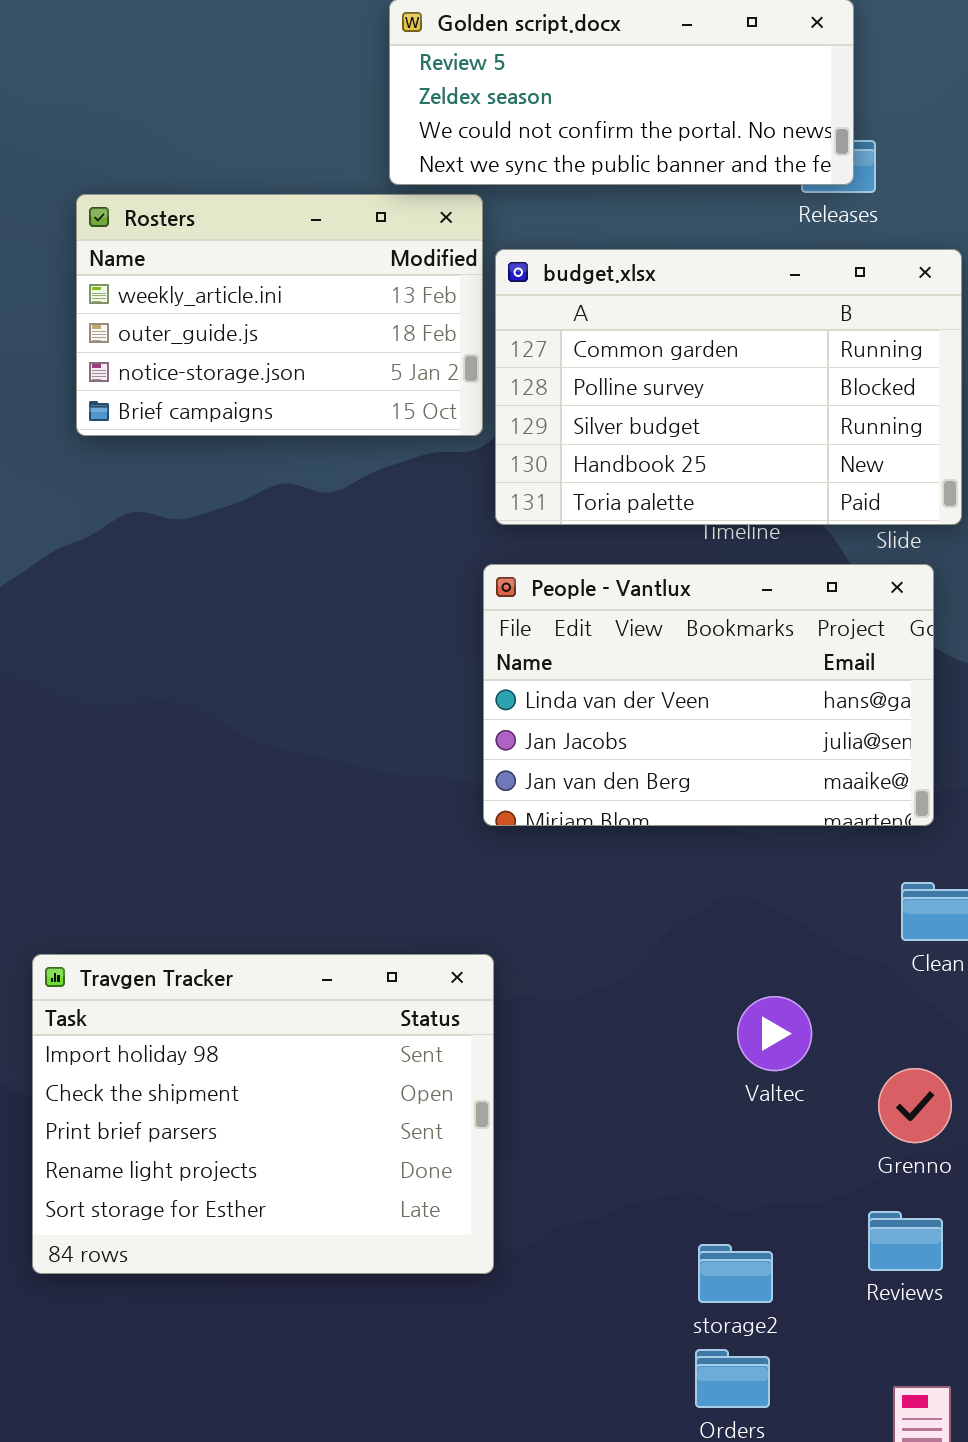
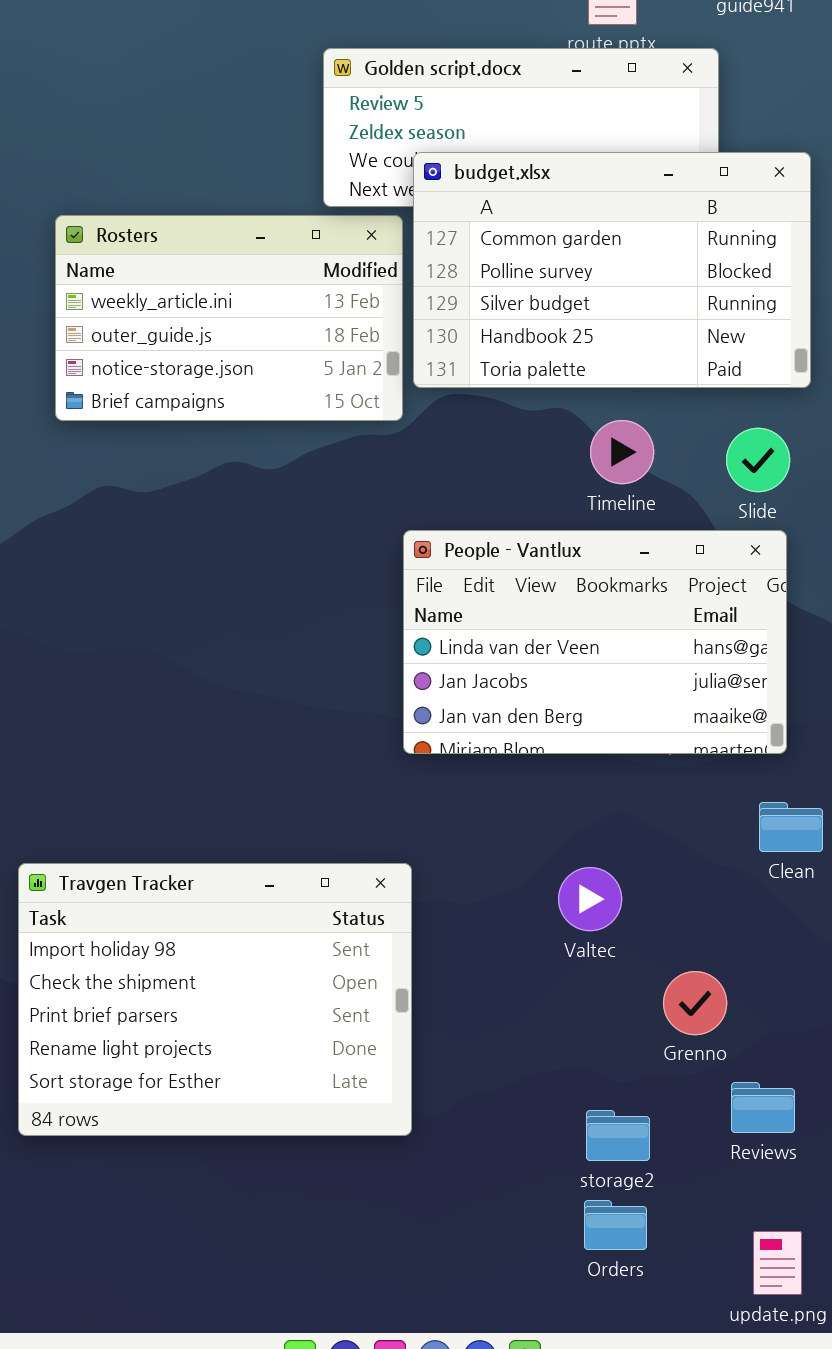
budget.xlsx: [495,249,962,525] -> [413,152,811,388], moved
Valtec: [737,996,812,1071] -> [558,867,622,931], moved
Grenno: [878,1068,952,1143] -> [663,971,727,1035], moved

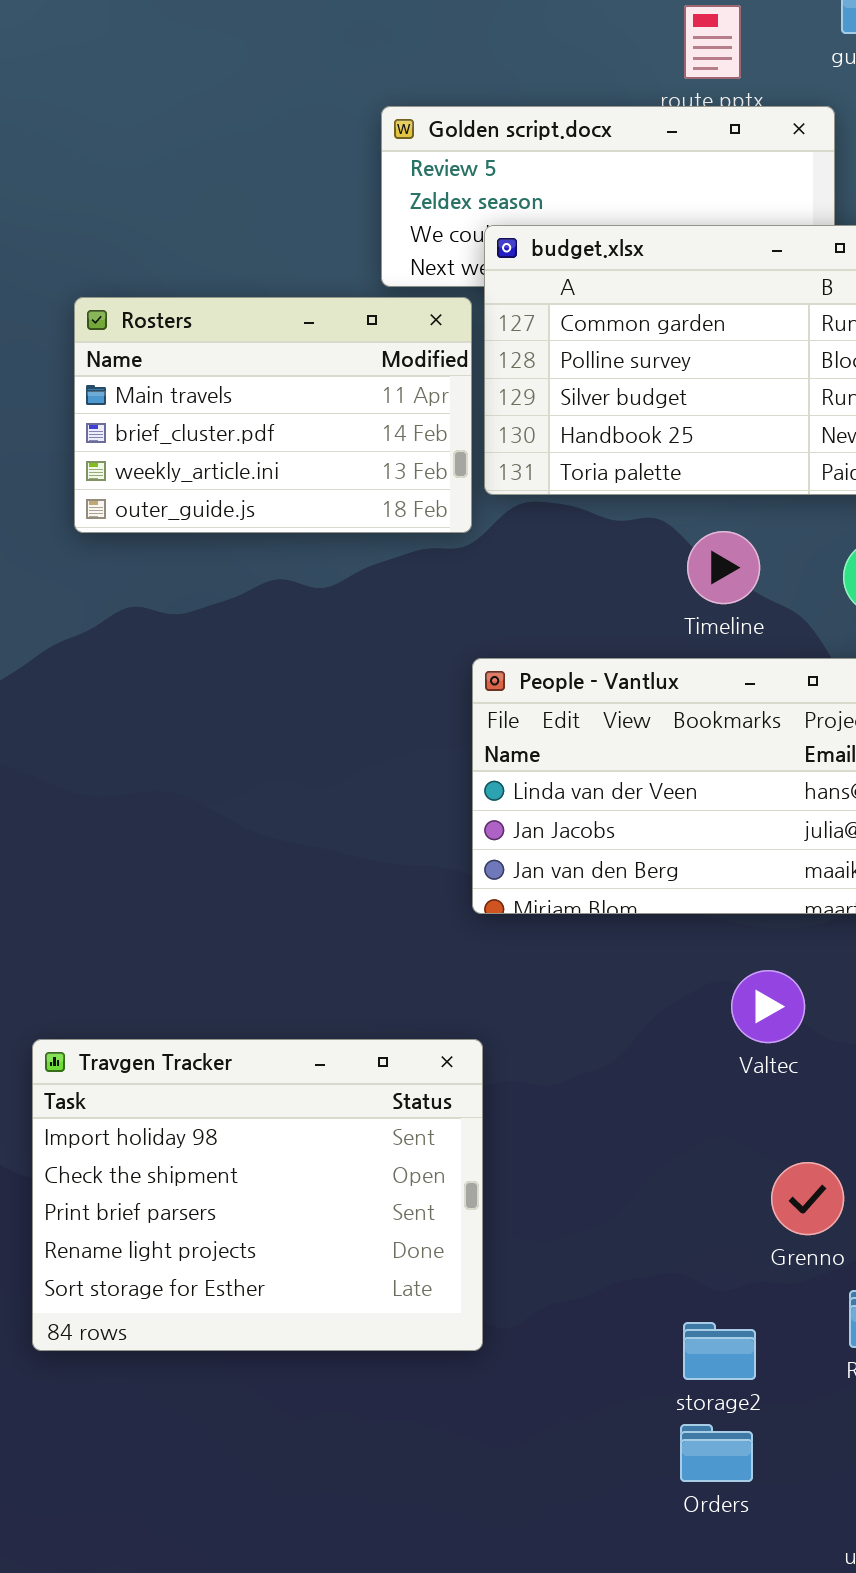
Rosters: [55,215,403,421] -> [74,297,472,533], scrolled up 2 rows
Valtec: [558,867,622,931] -> [731,970,805,1043], moved

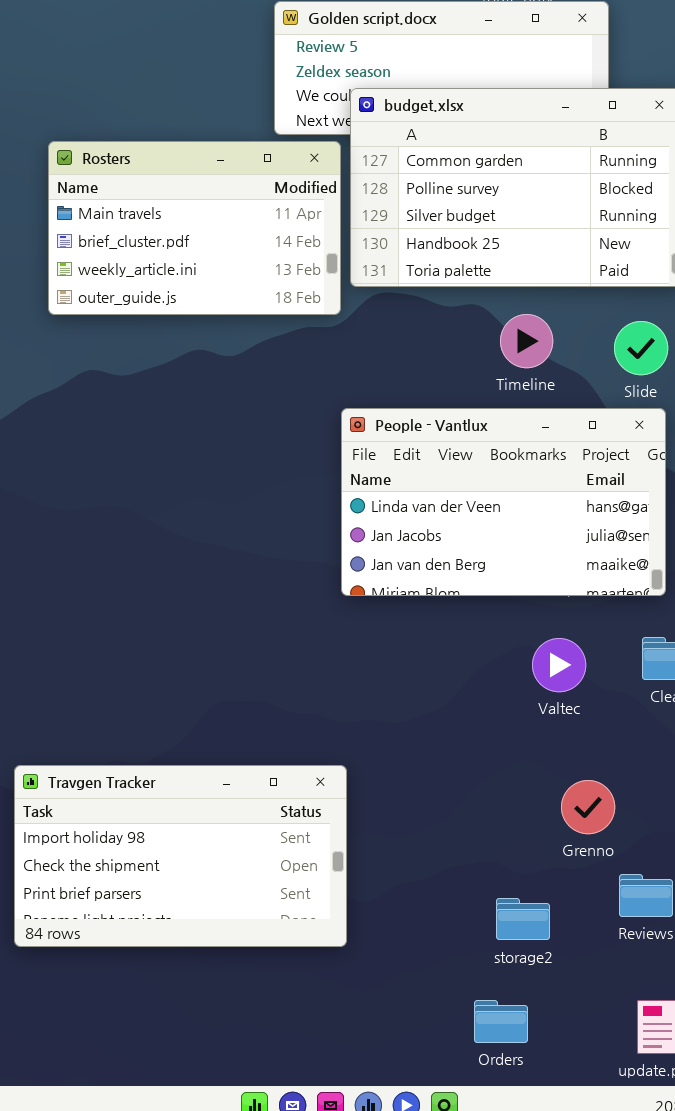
Travgen Tracker: [32,1039,483,1351] -> [14,765,347,947], moved, resized
Orders: [680,1424,753,1482] -> [474,1000,528,1043], moved

